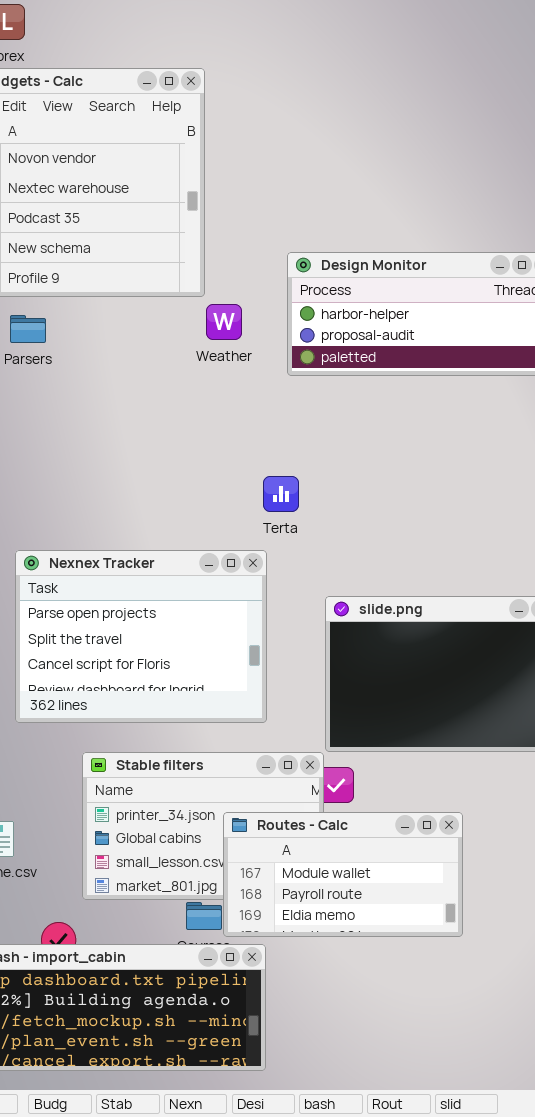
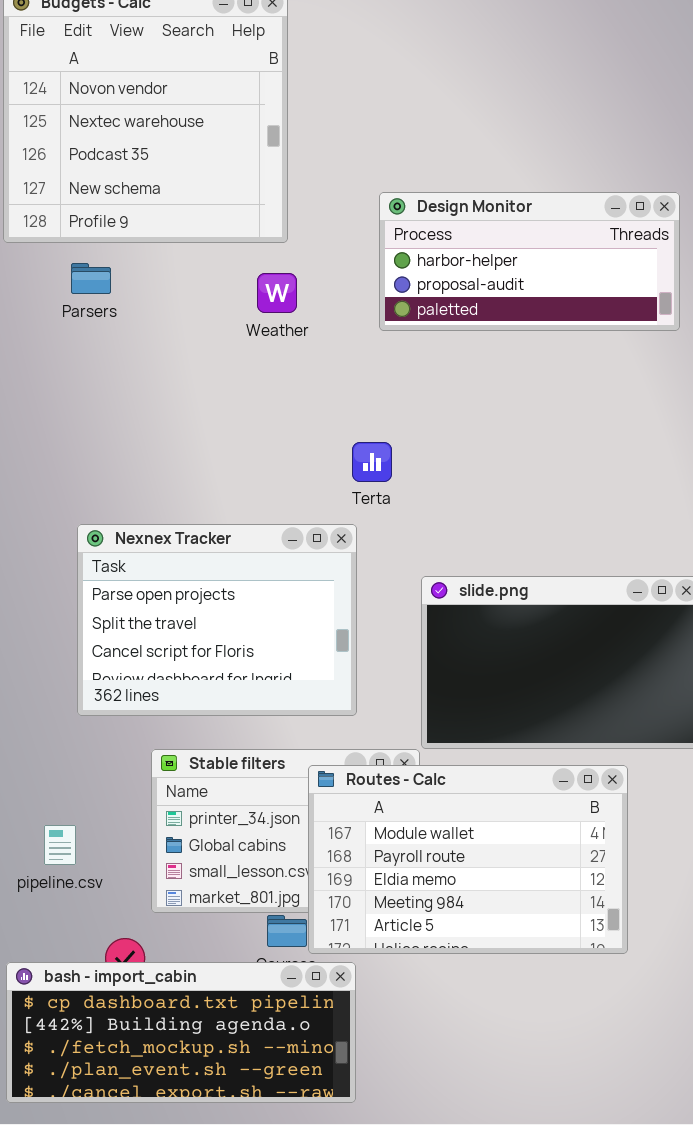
Weather: [206,304,242,340] -> [257,273,297,313], moved
Routes - Calc: [223,812,463,937] -> [308,765,628,954], resized

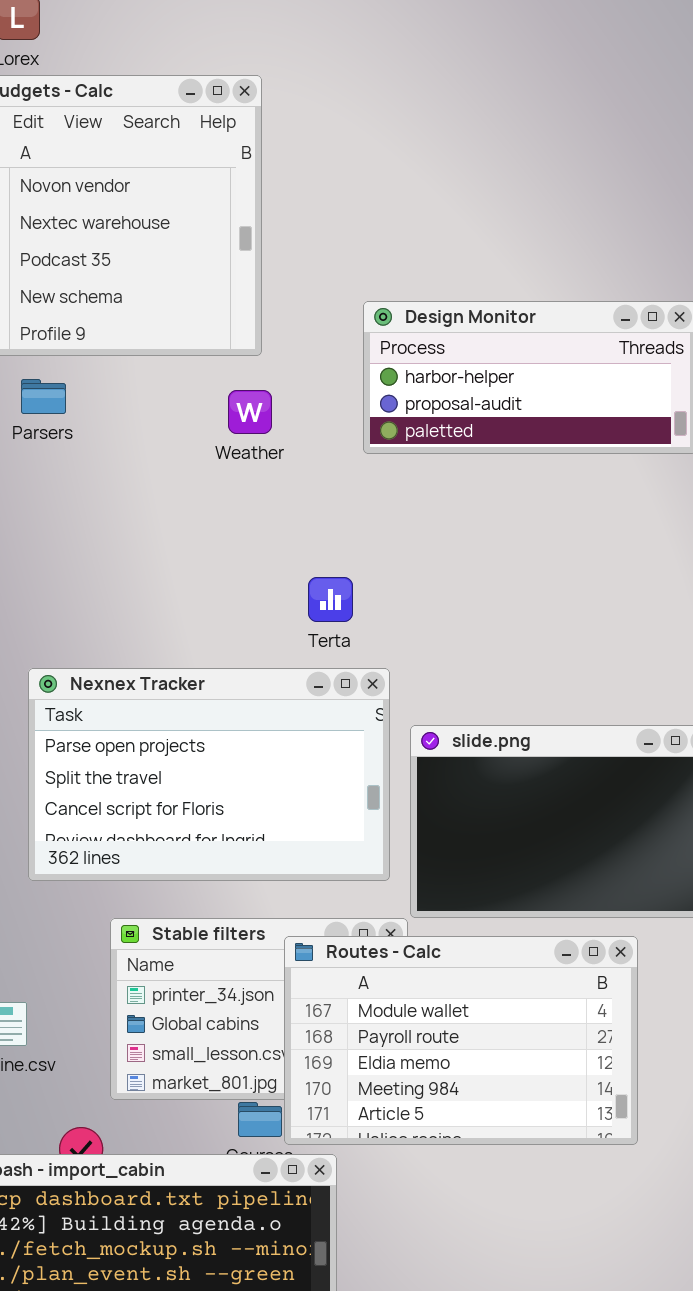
Terta: [352,442,392,482] -> [308,577,353,622], moved
Nexnex Tracker: [77,524,357,716] -> [28,668,390,881], resized

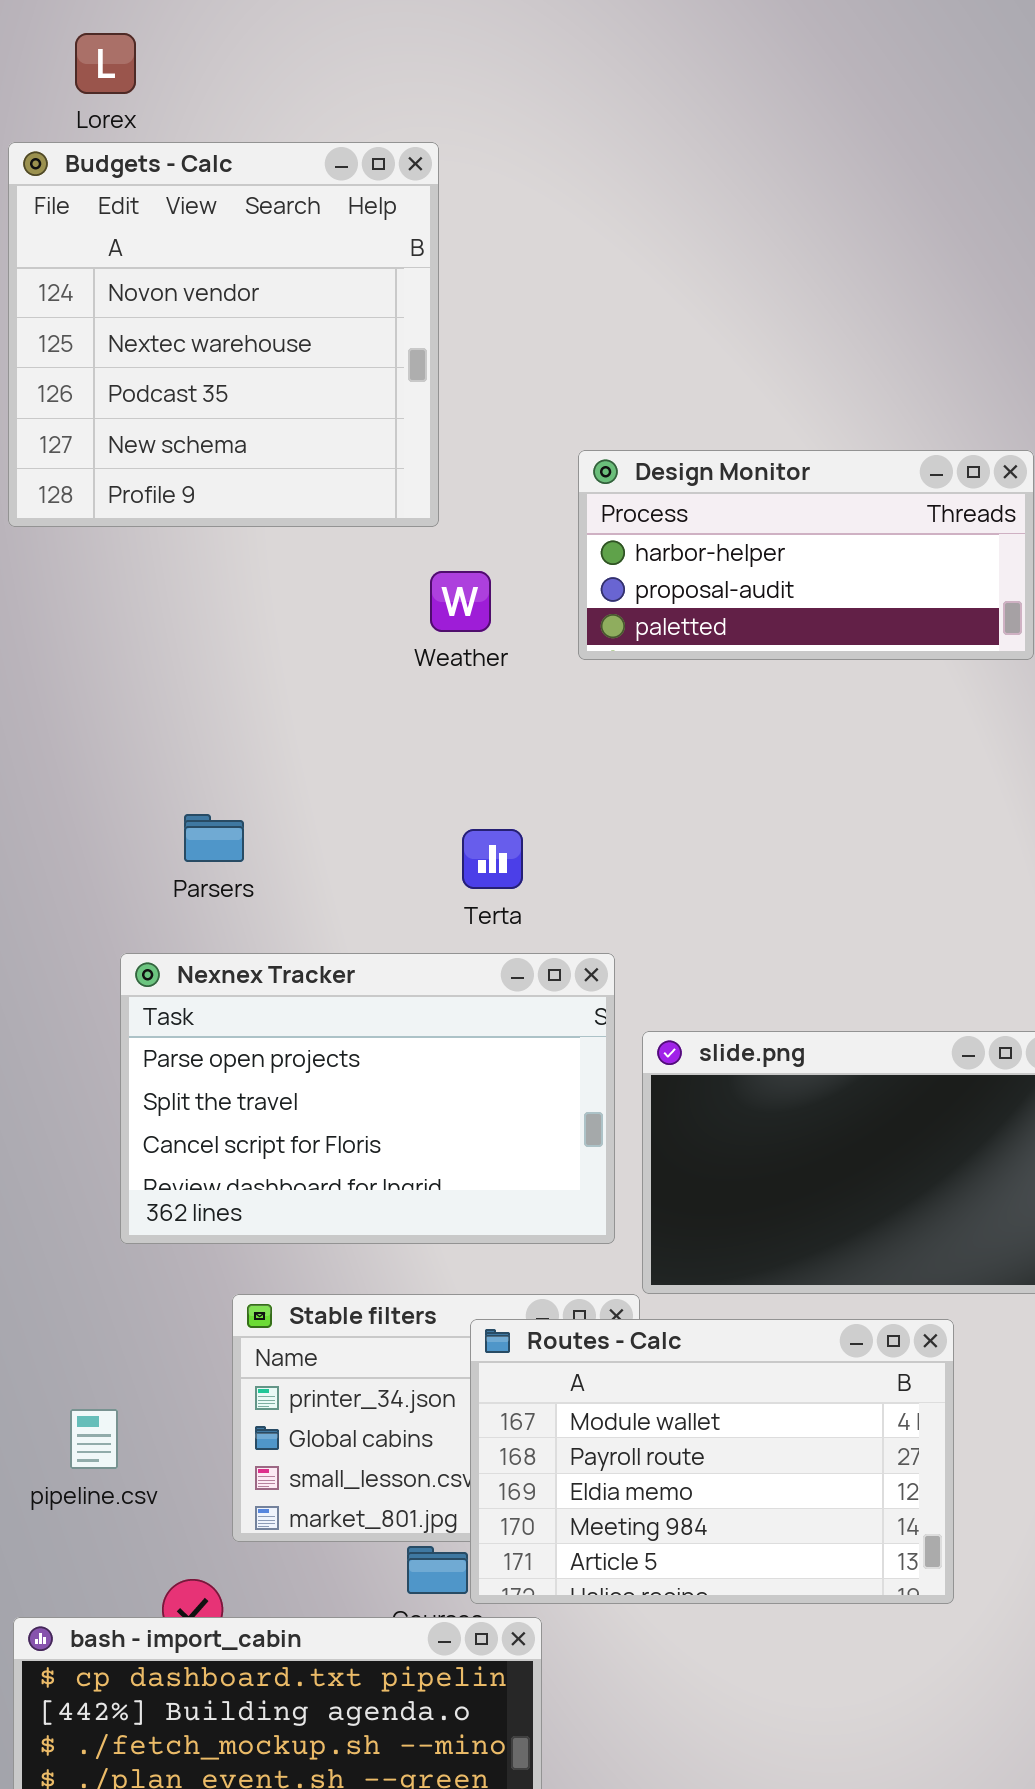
Parsers: [21,379,66,414] -> [184,814,244,862], moved
Weather: [228,390,272,434] -> [430,571,491,632], moved
Terta: [308,577,353,622] -> [462,829,523,889], moved

